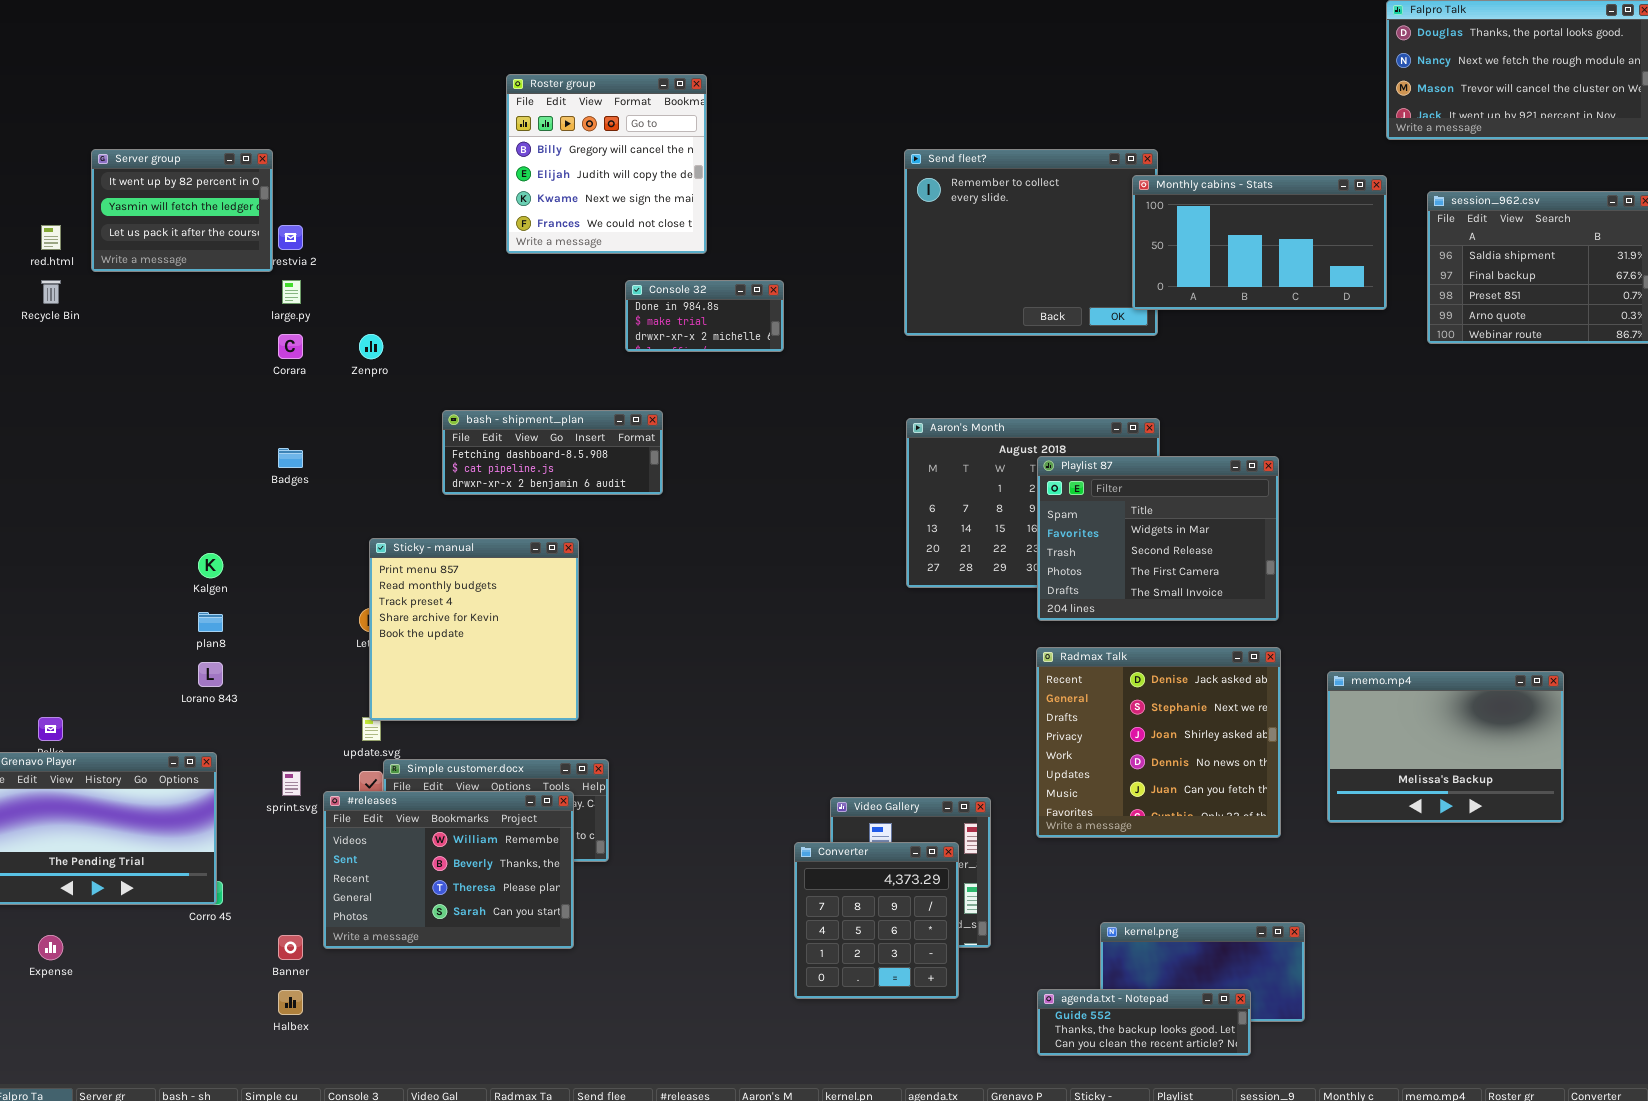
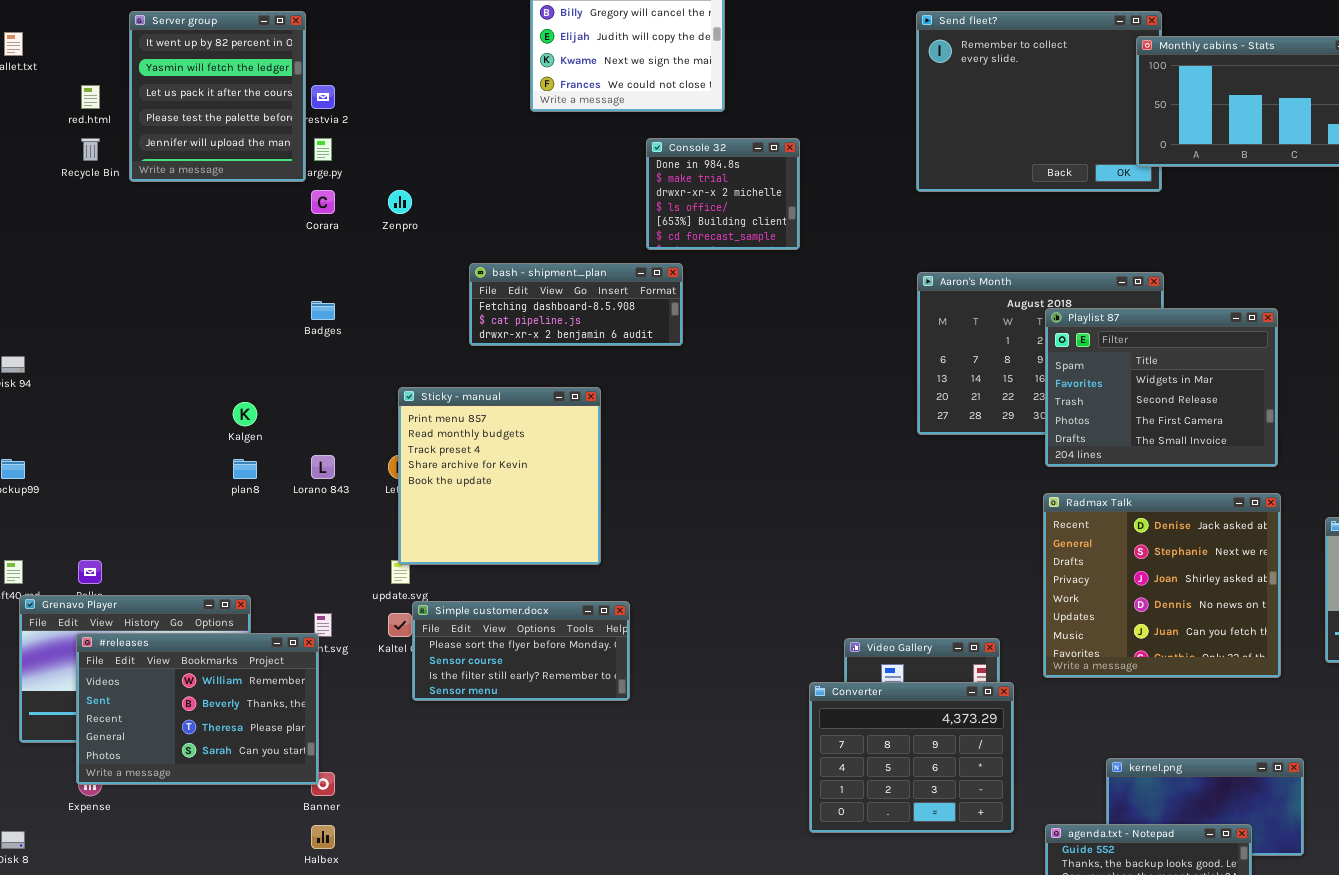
Server group: [91,149,273,272] -> [129,11,306,182], resized
Console 32: [625,280,784,352] -> [646,138,800,250], resized
Lorano 843: [198,662,223,687] -> [311,455,335,479], moved
#releases: [323,791,574,949] -> [76,633,319,785], moved
Converter: [794,842,959,999] -> [809,682,1014,833], resized

